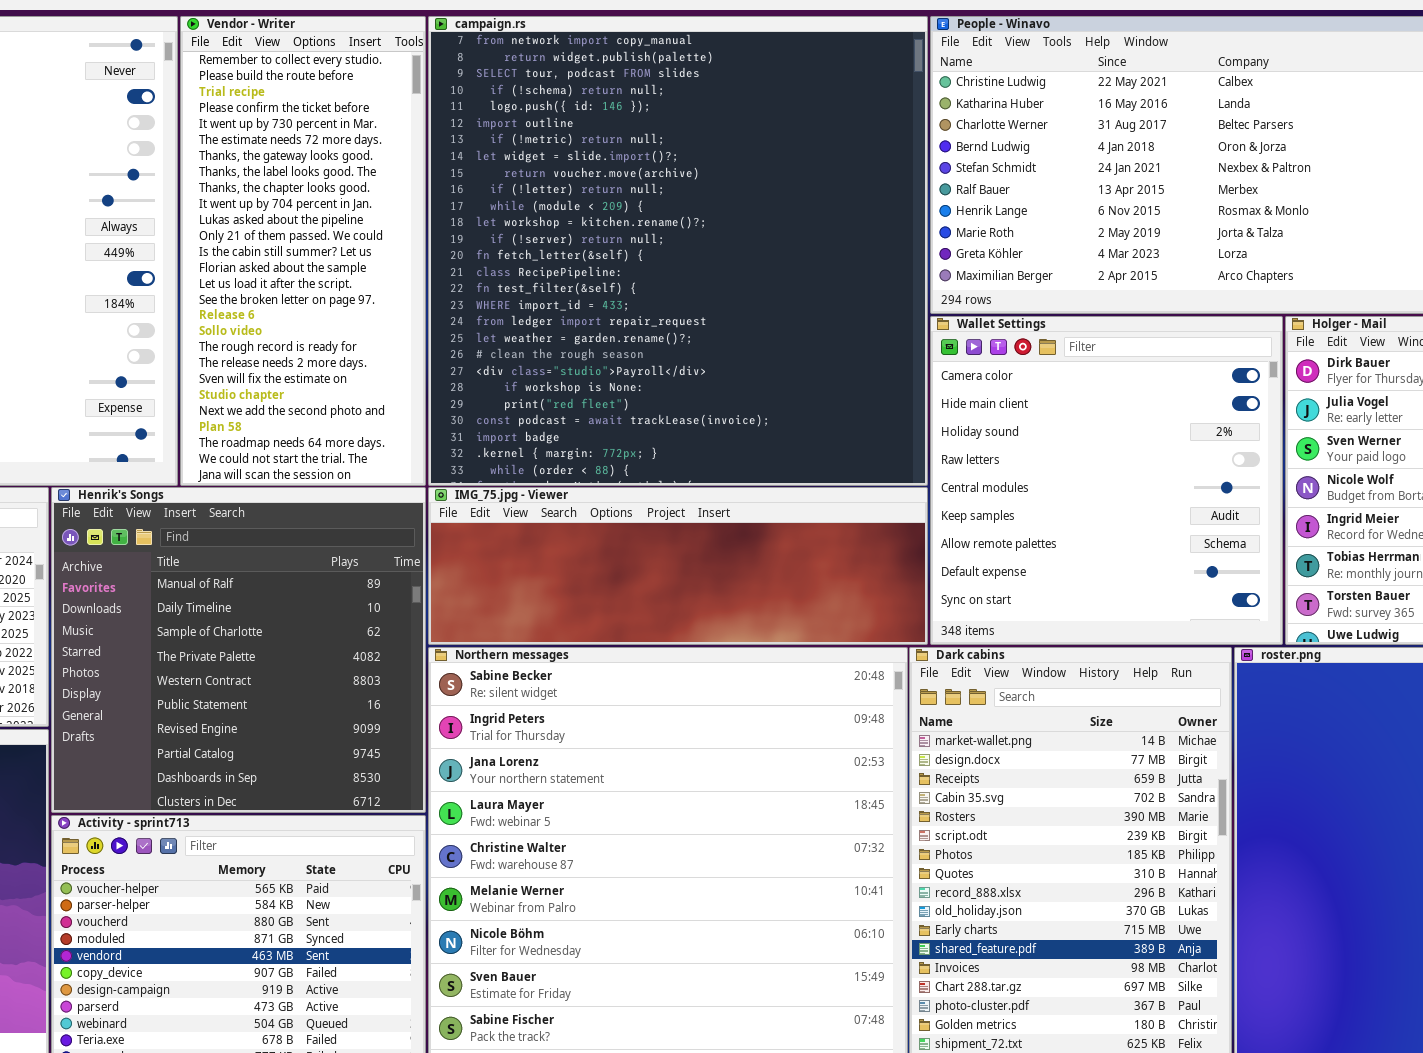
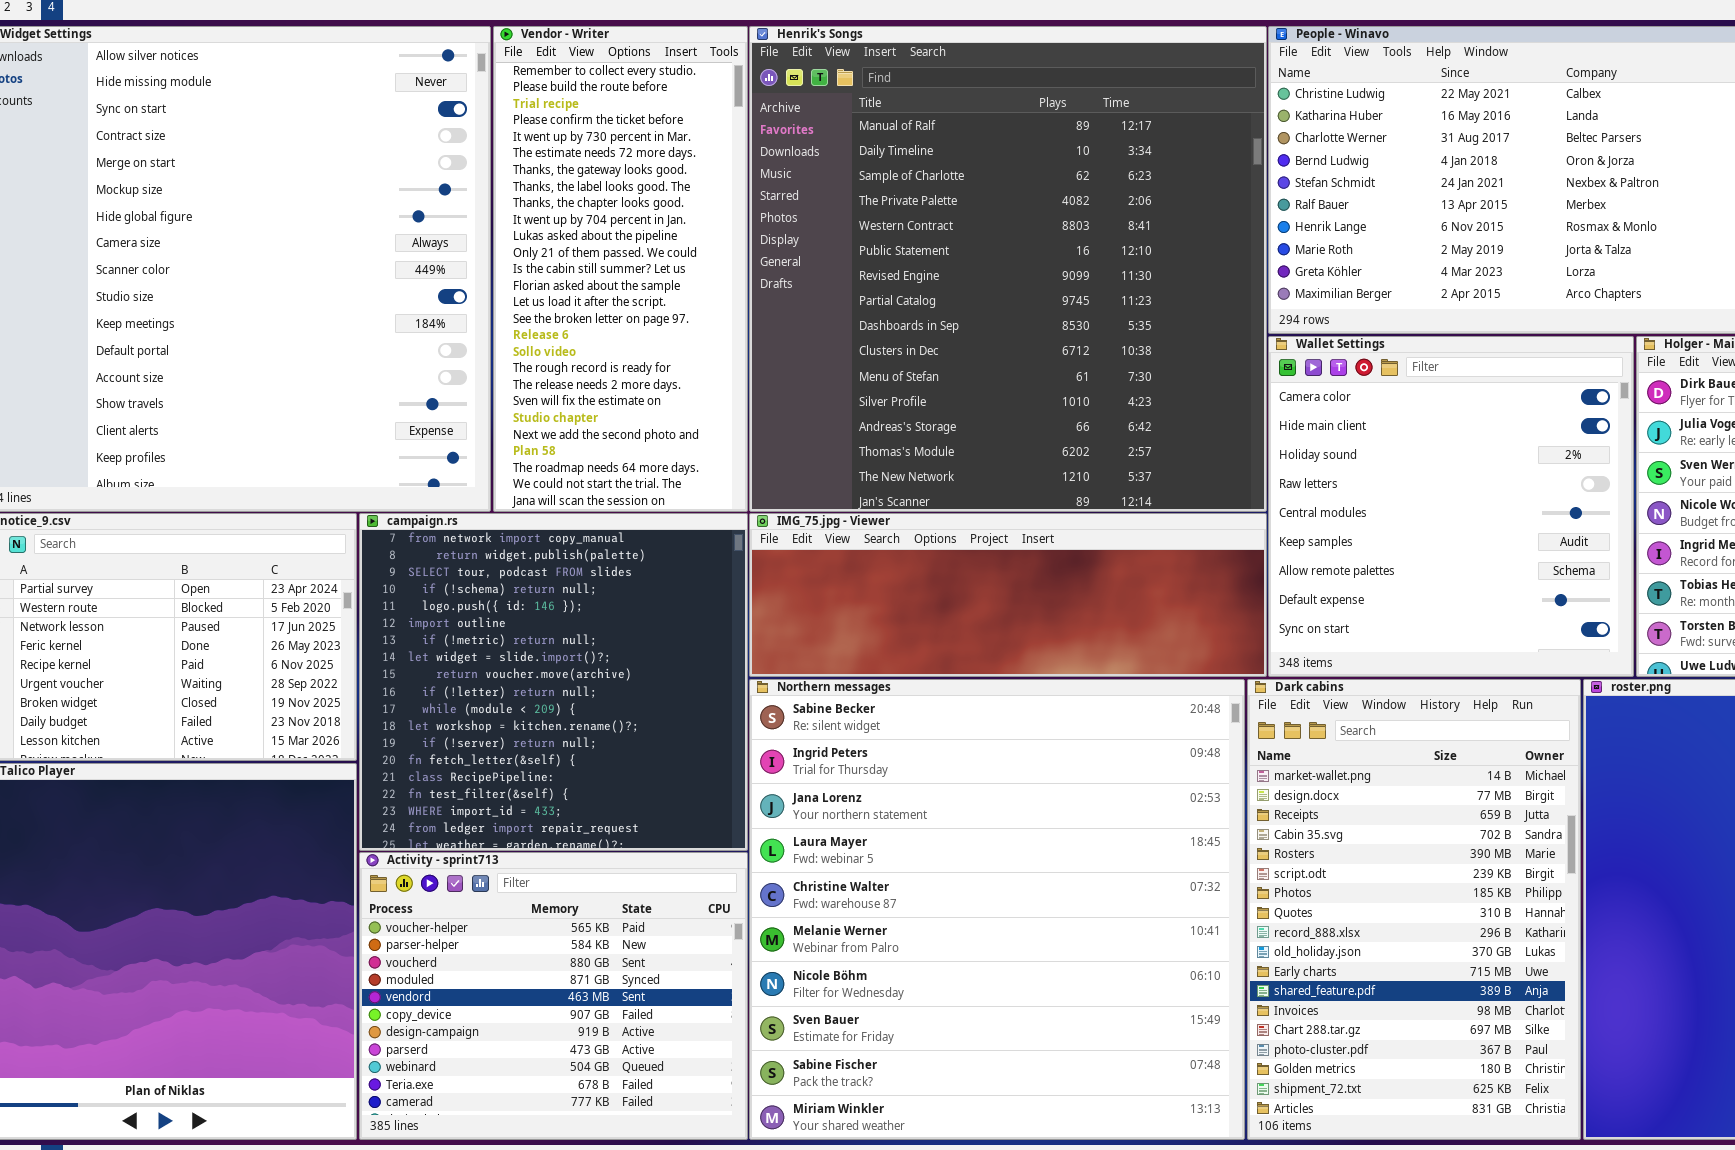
campaign.rs: [428,16,928,486] -> [359,513,748,851], moved, resized
Henrik's Songs: [51,487,426,813] -> [749,26,1267,512], moved, resized

